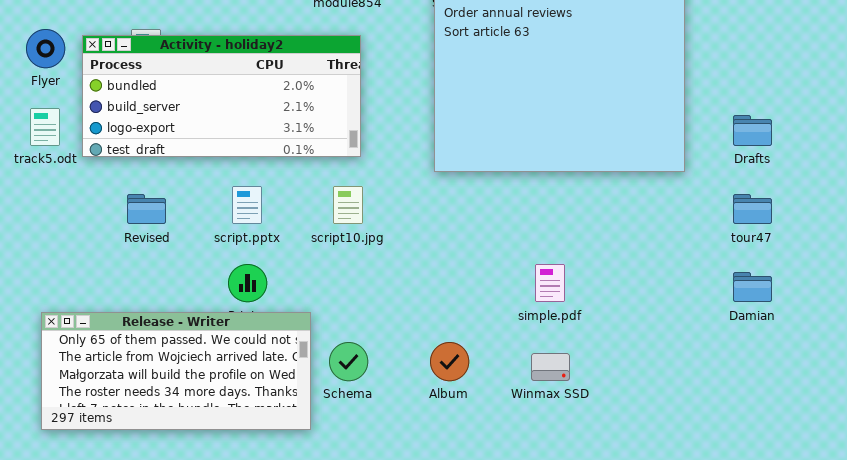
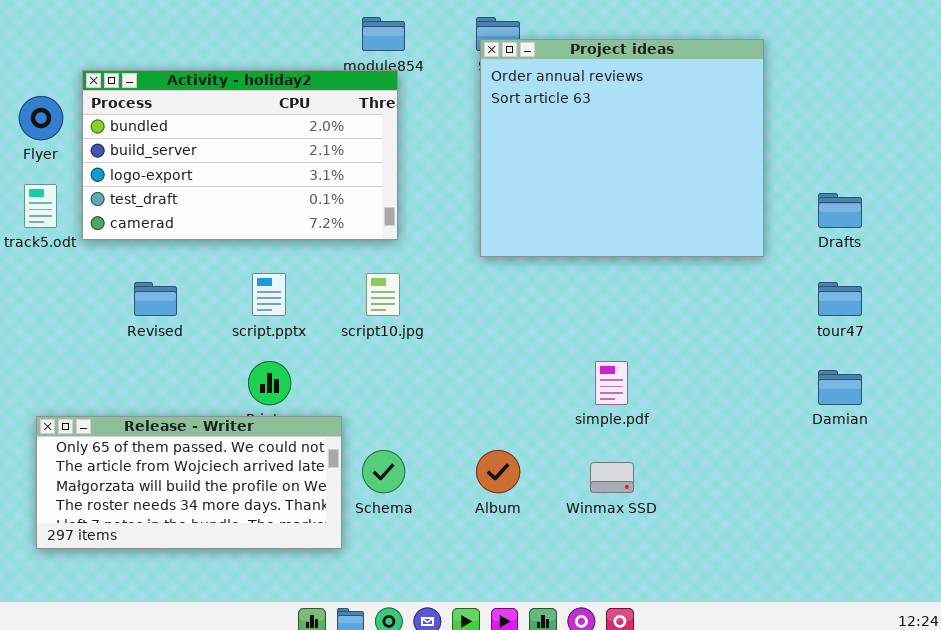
Activity - holiday2: [82,35,361,157] -> [82,70,398,240], resized

